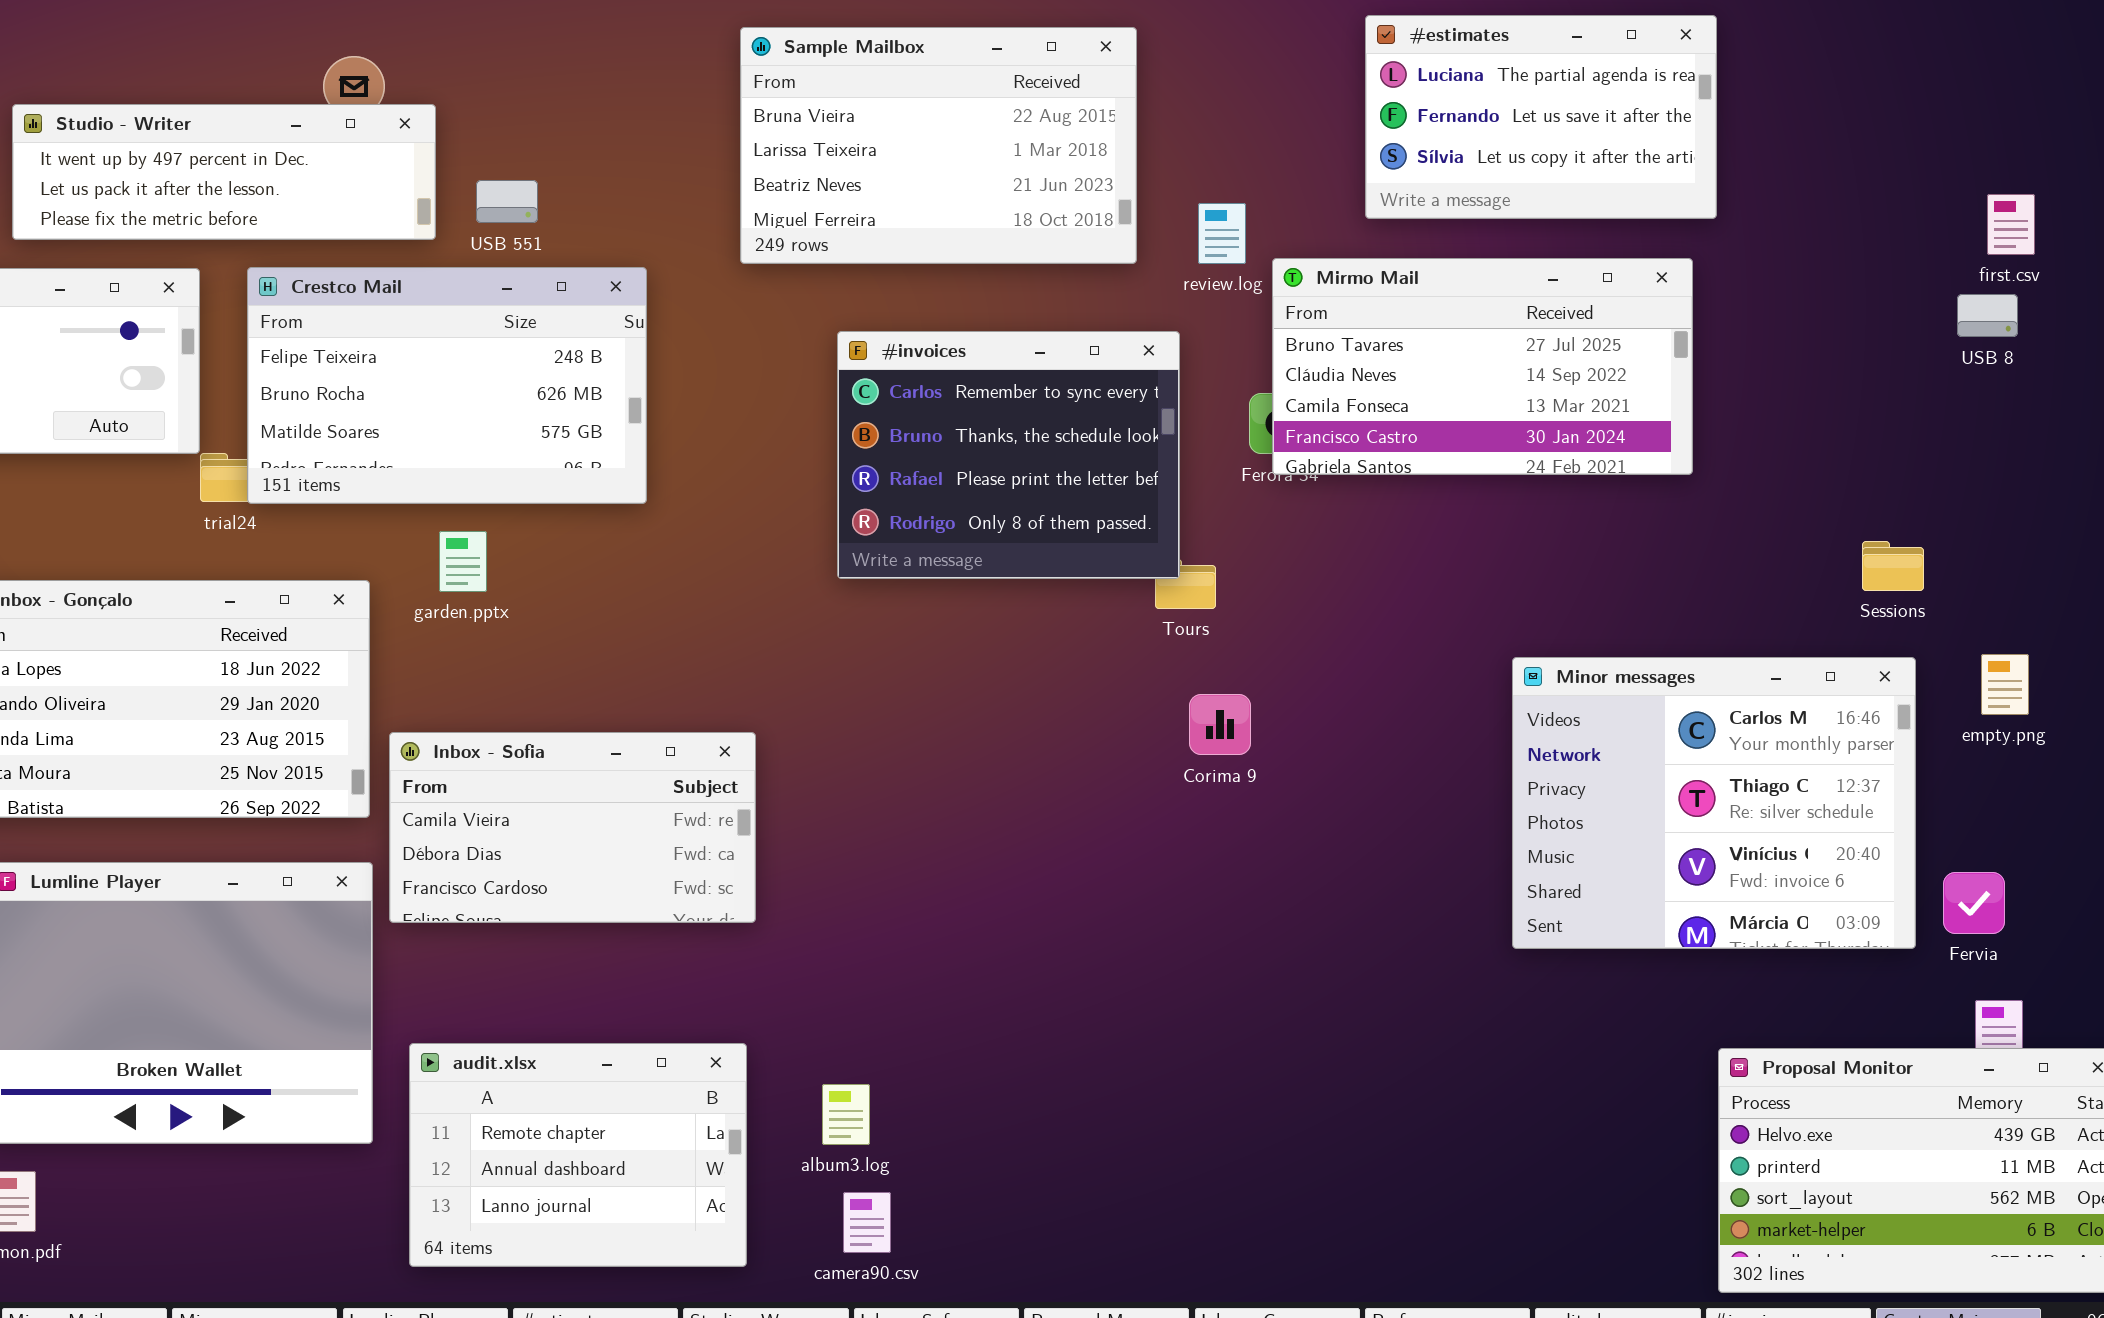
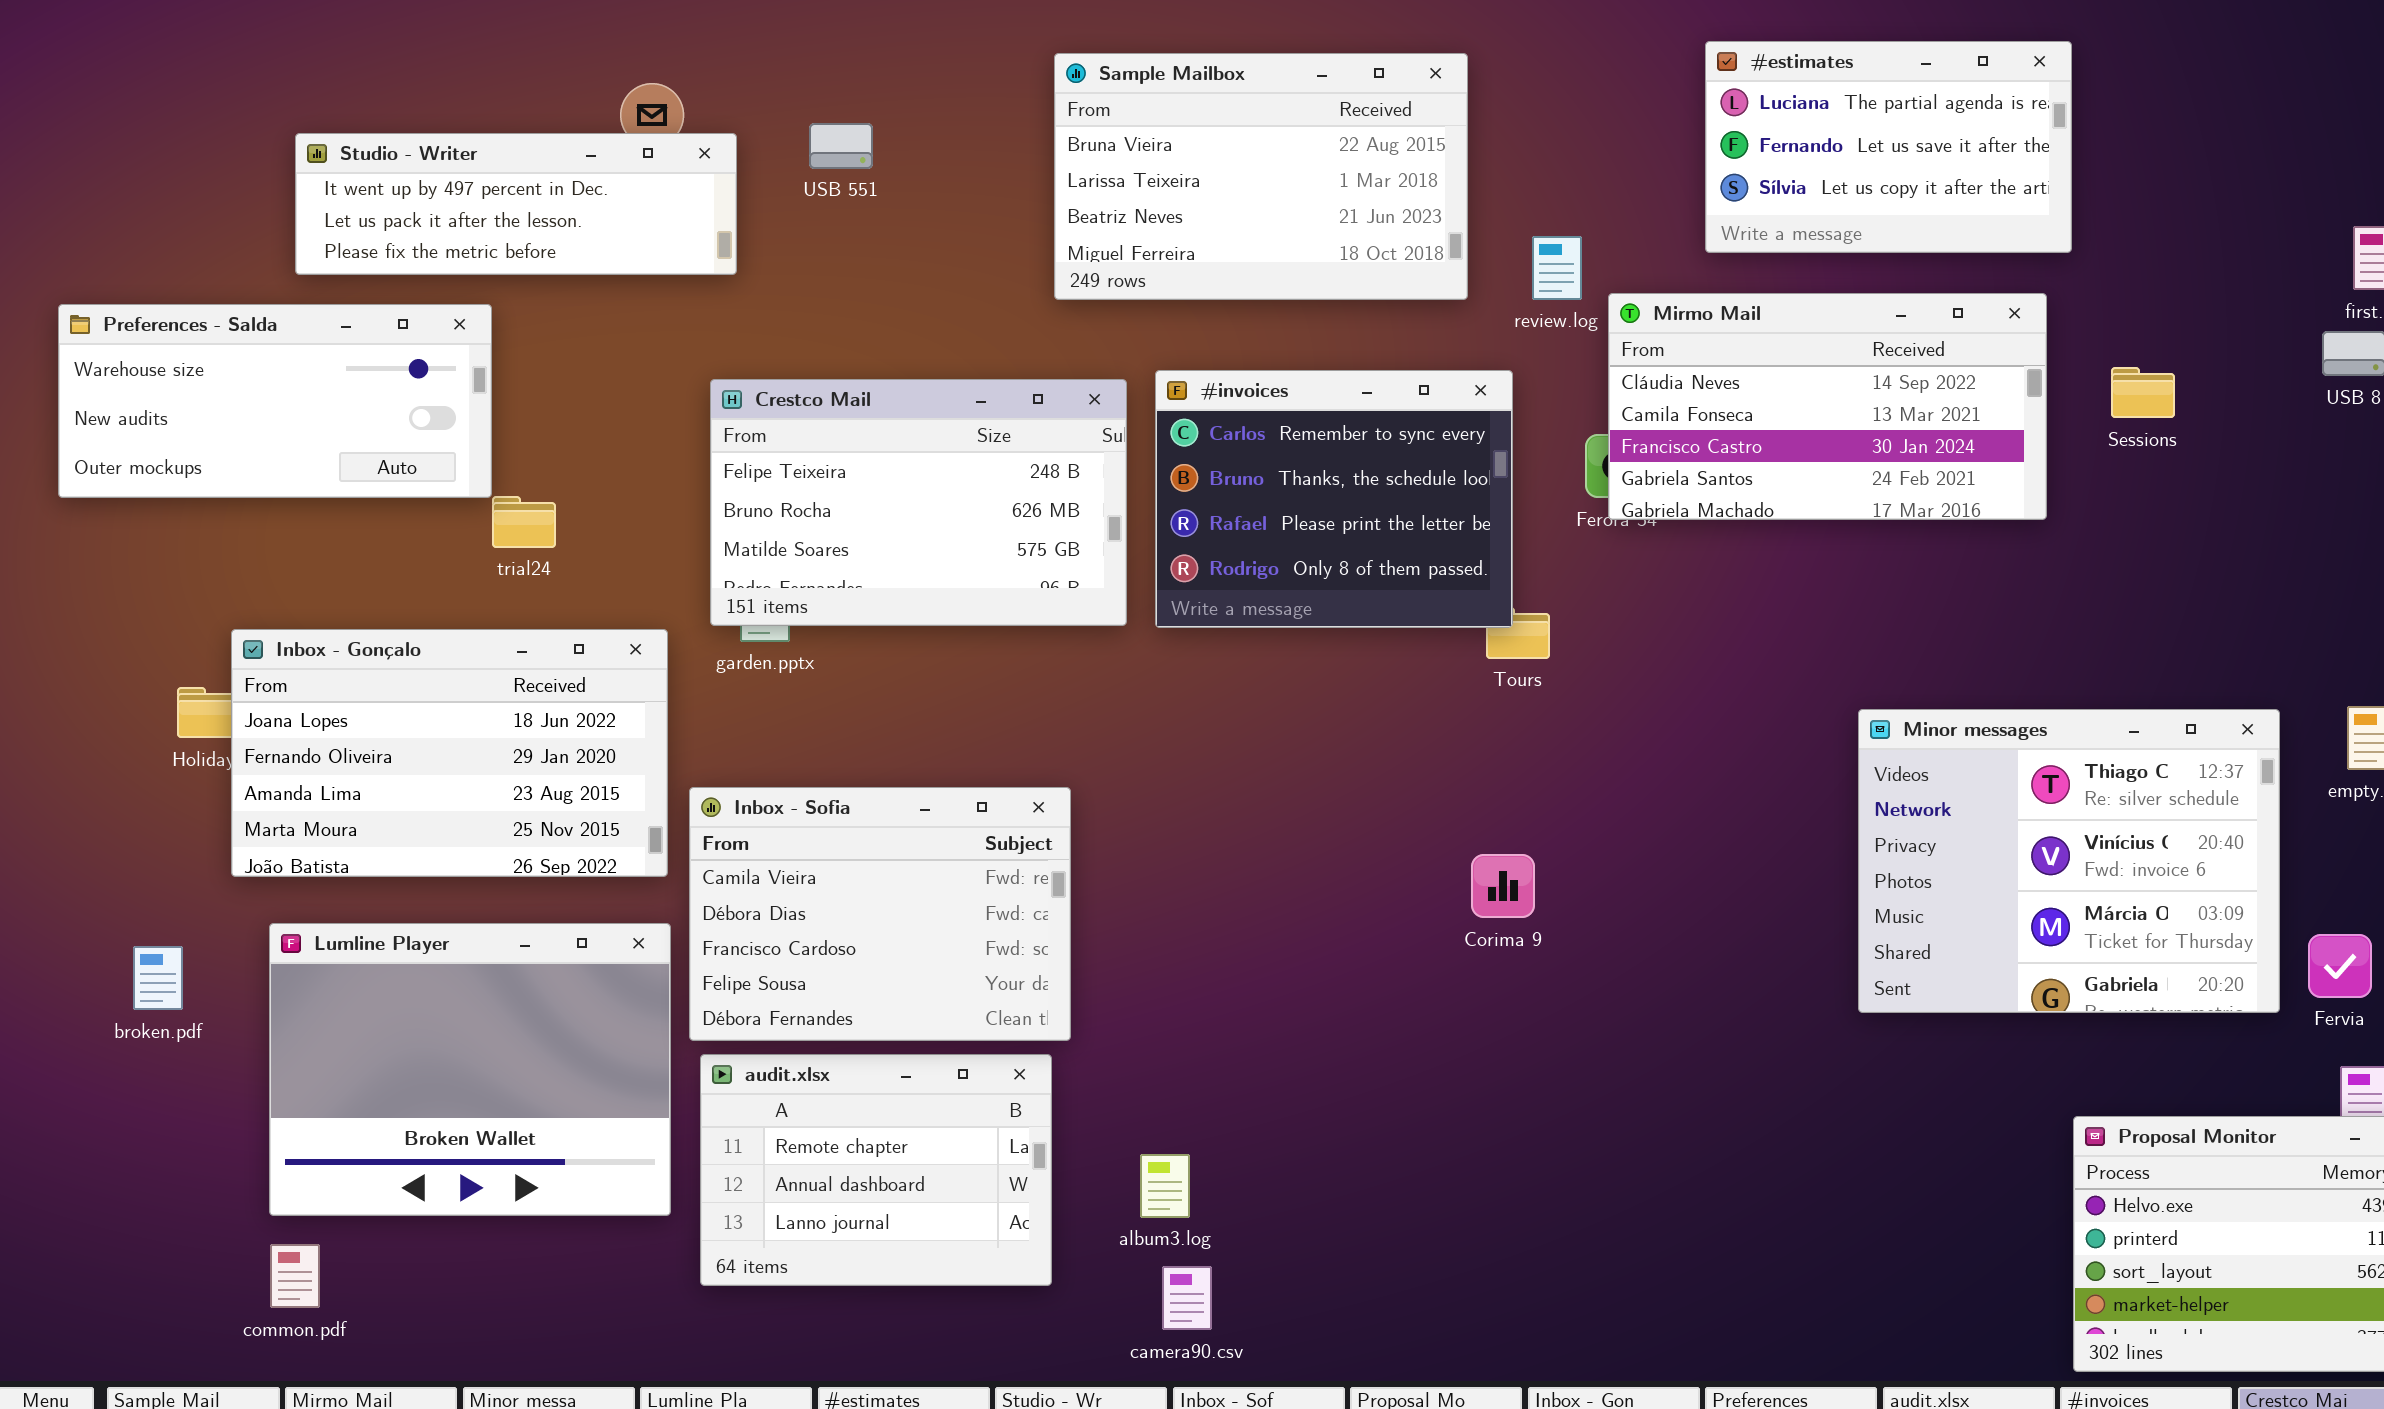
USB 551: [476,180,538,223] -> [809,123,873,169], moved
Mirmo Mail: [1272,258,1693,475] -> [1608,293,2047,520], scrolled down 1 row
Crestco Mail: [247,267,647,504] -> [710,379,1127,626], moved
Sessions: [1862,541,1924,591] -> [2111,367,2175,418], moved
Minor messages: [1512,657,1916,949] -> [1858,709,2280,1013], scrolled down 1 row
Corima 9: [1189,694,1251,755] -> [1471,854,1535,918], moved
Inbox - Sofia: [389,732,756,923] -> [689,787,1071,1041], resized
audit.xlsx: [409,1043,747,1267] -> [700,1054,1052,1286], moved

